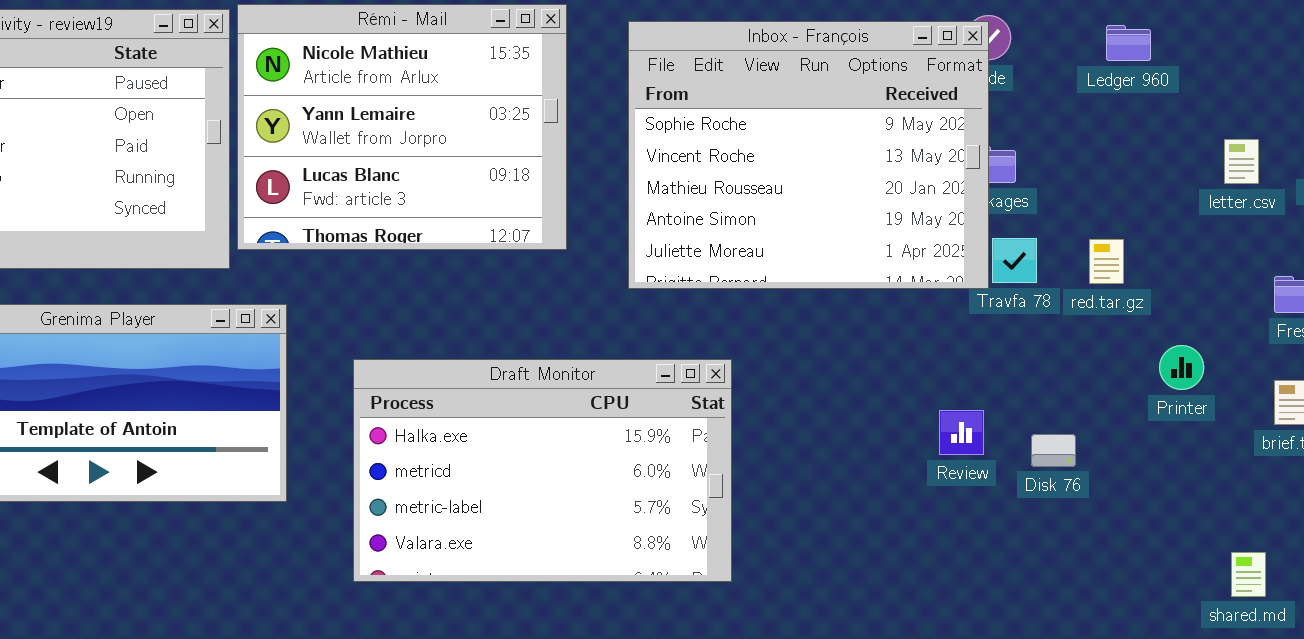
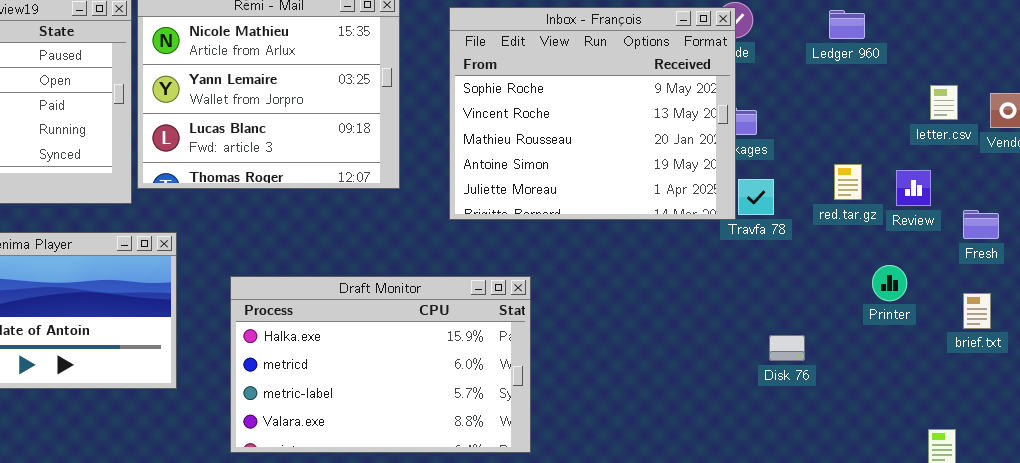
letter.csv: [1224,139,1259,184] -> [930,85,958,120], moved
red.tar.gz: [1089,239,1124,284] -> [834,164,862,200], moved
Review: [939,410,984,455] -> [896,170,931,206], moved

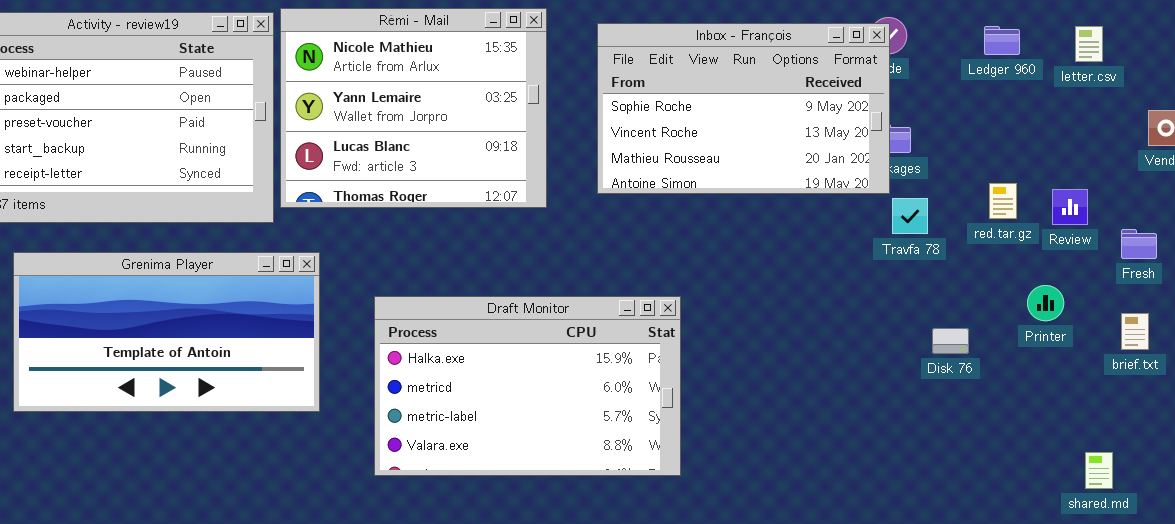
Inbox - François: [449,7,736,220] -> [597,23,890,194], resized
letter.csv: [930,85,958,120] -> [1075,26,1103,62], moved
Disk 76: [769,335,805,361] -> [932,328,969,354], moved

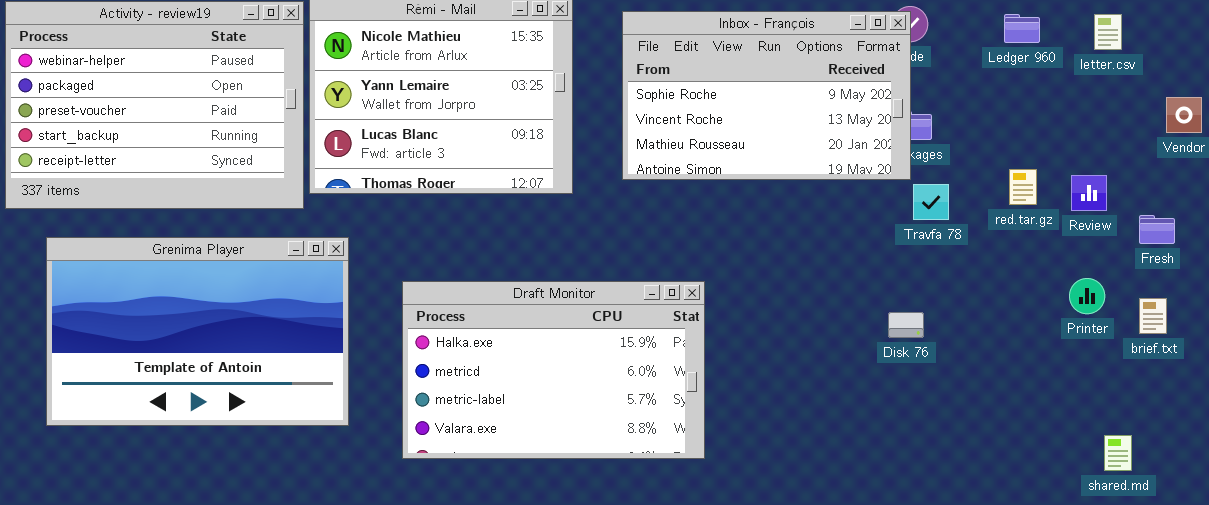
Grenima Player: [13,252,320,412] -> [46,237,349,426], resized
Printer: [1027,285,1064,321] -> [1069,278,1105,314], moved
Disk 76: [932,328,969,354] -> [888,312,924,338], moved

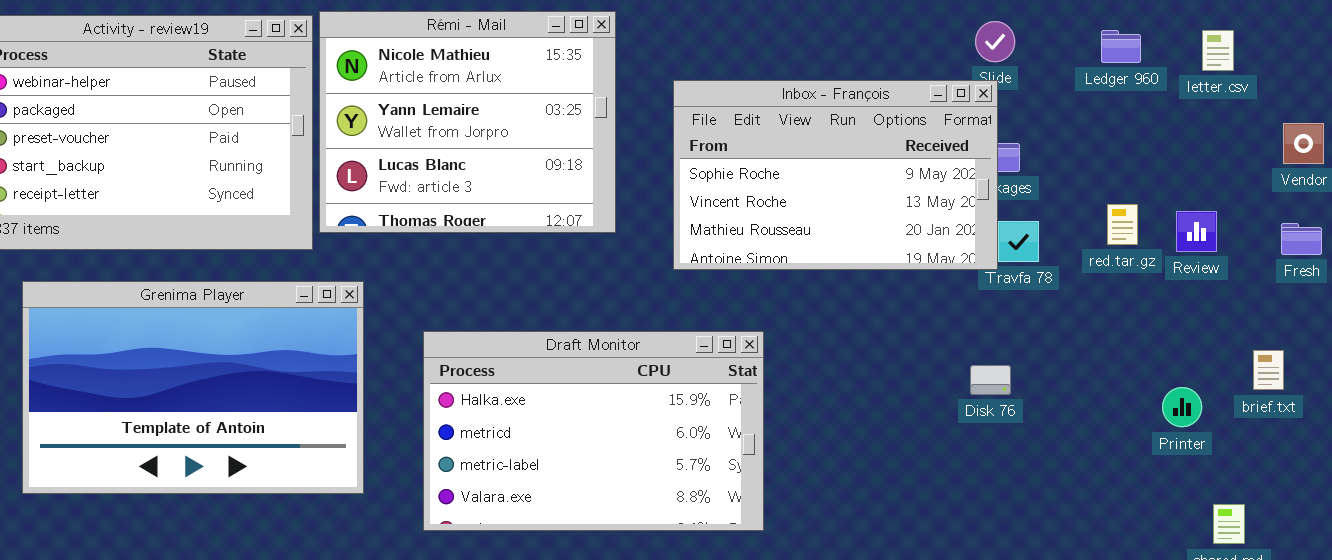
Inbox - François: [622,11,911,180] -> [673,80,998,270], moved
Fresh: [1139,215,1175,244] -> [1281,223,1322,255], moved
Printer: [1069,278,1105,314] -> [1162,387,1202,427], moved

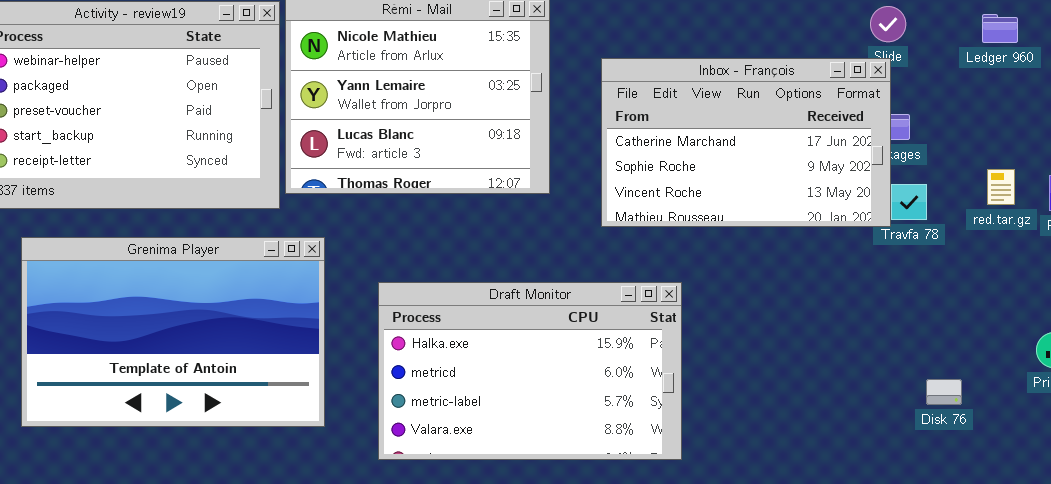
Inbox - François: [673,80,998,270] -> [601,58,891,227], scrolled up 1 row
Disk 76: [970,365,1011,395] -> [926,379,962,405], moved

